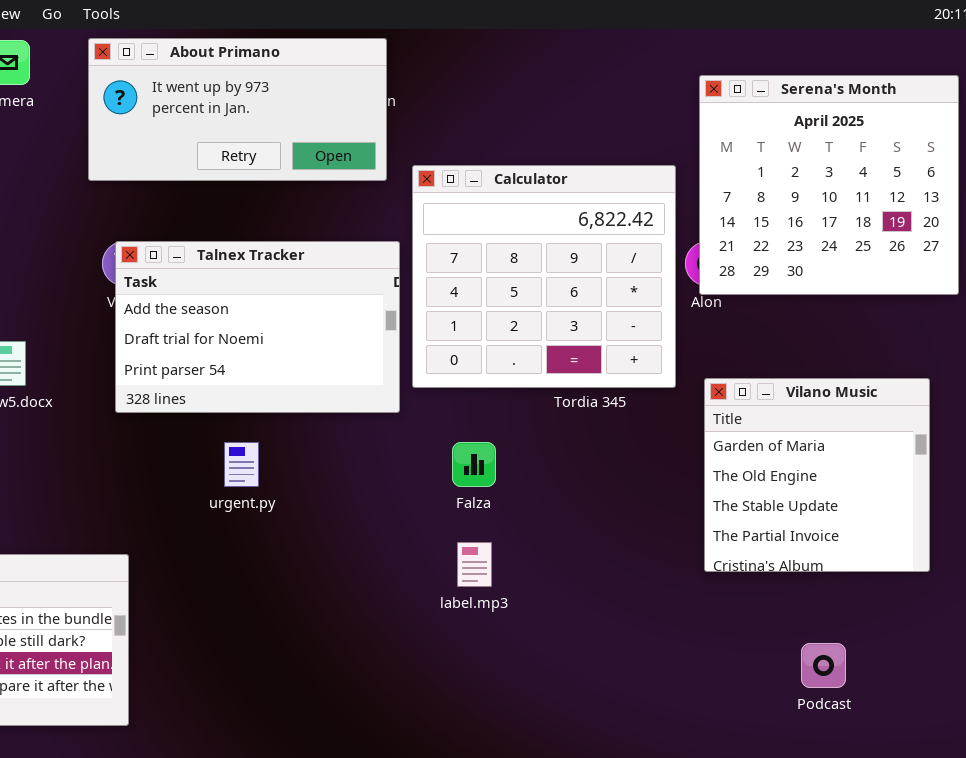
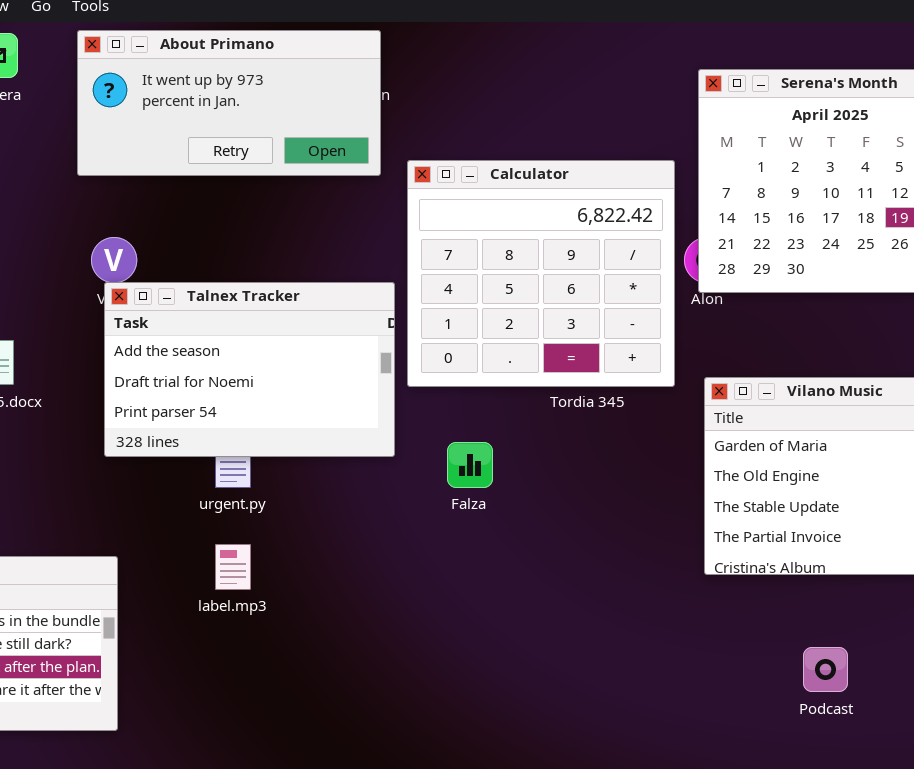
Talnex Tracker: [115,241,400,413] -> [104,282,395,457], moved
label.mp3: [457,542,492,587] -> [215,544,251,590], moved

